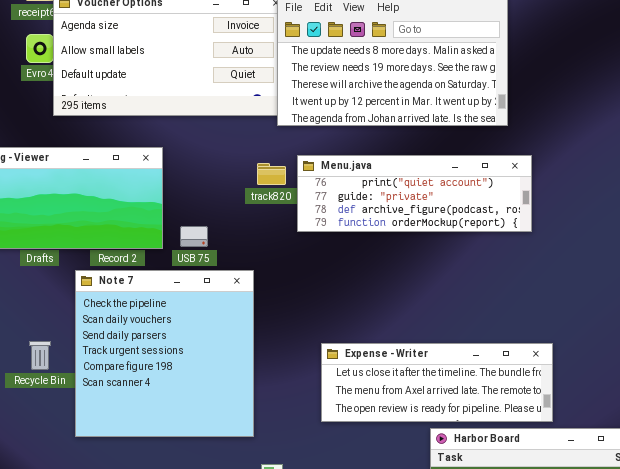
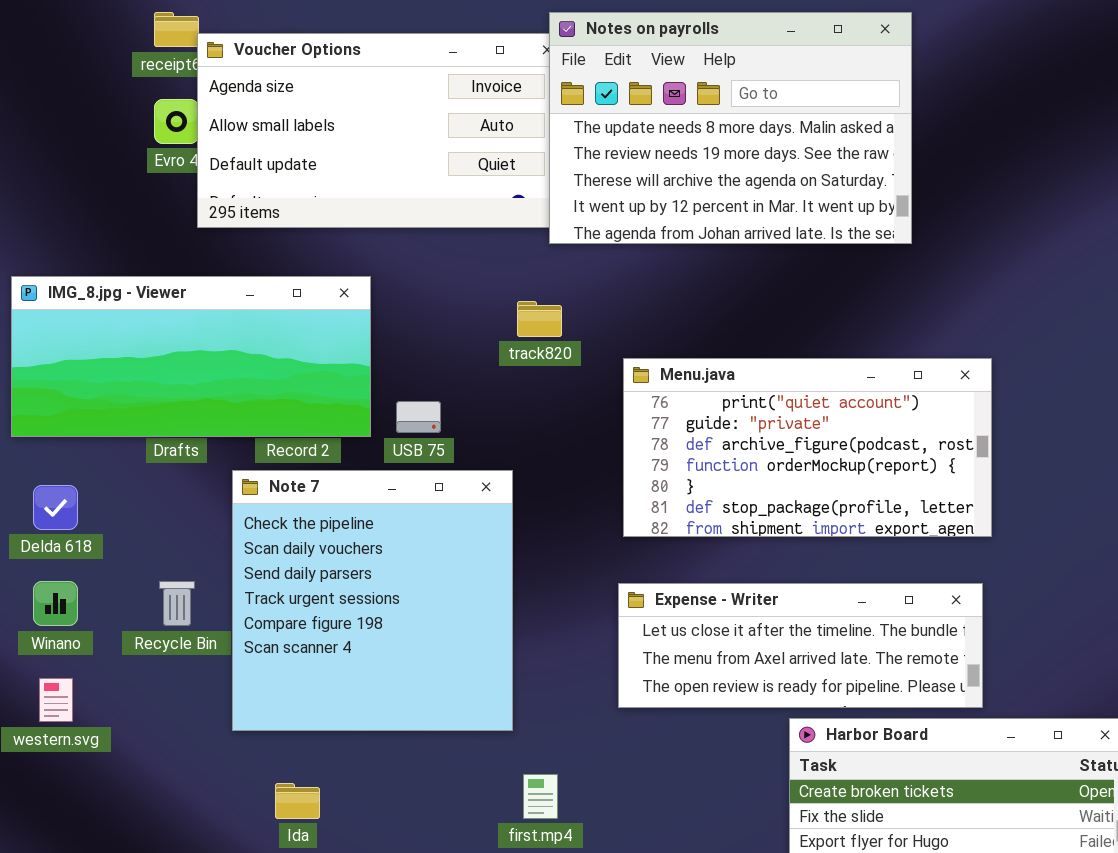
Menu.java: [297,155,532,232] -> [623,358,992,537], moved, resized

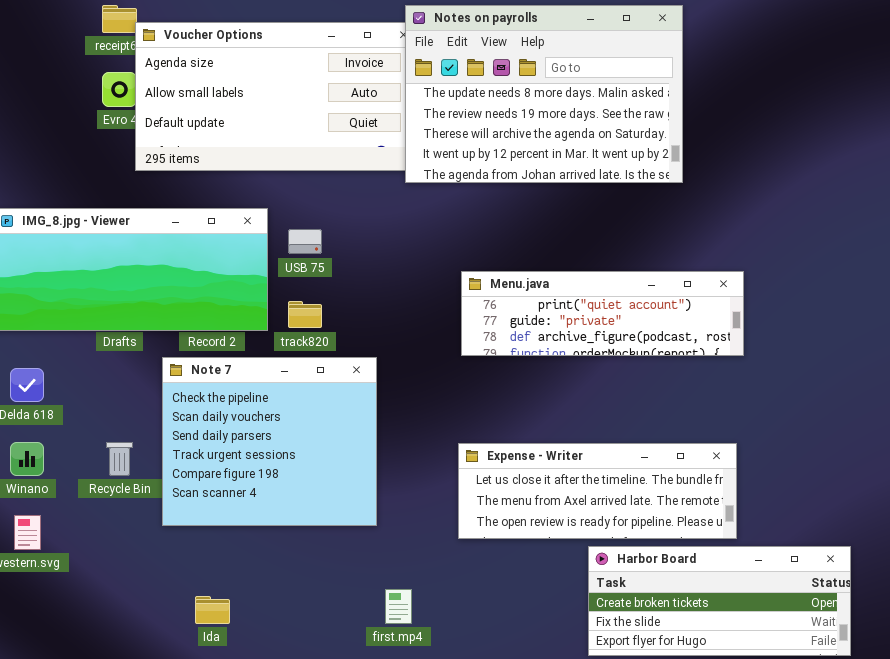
track820: [517,301,562,337] -> [288,301,322,328], moved
Menu.java: [623,358,992,537] -> [461,271,744,356], resized
USB 75: [396,401,441,433] -> [288,229,322,254], moved
Note 7: [232,470,513,731] -> [162,357,377,526], resized

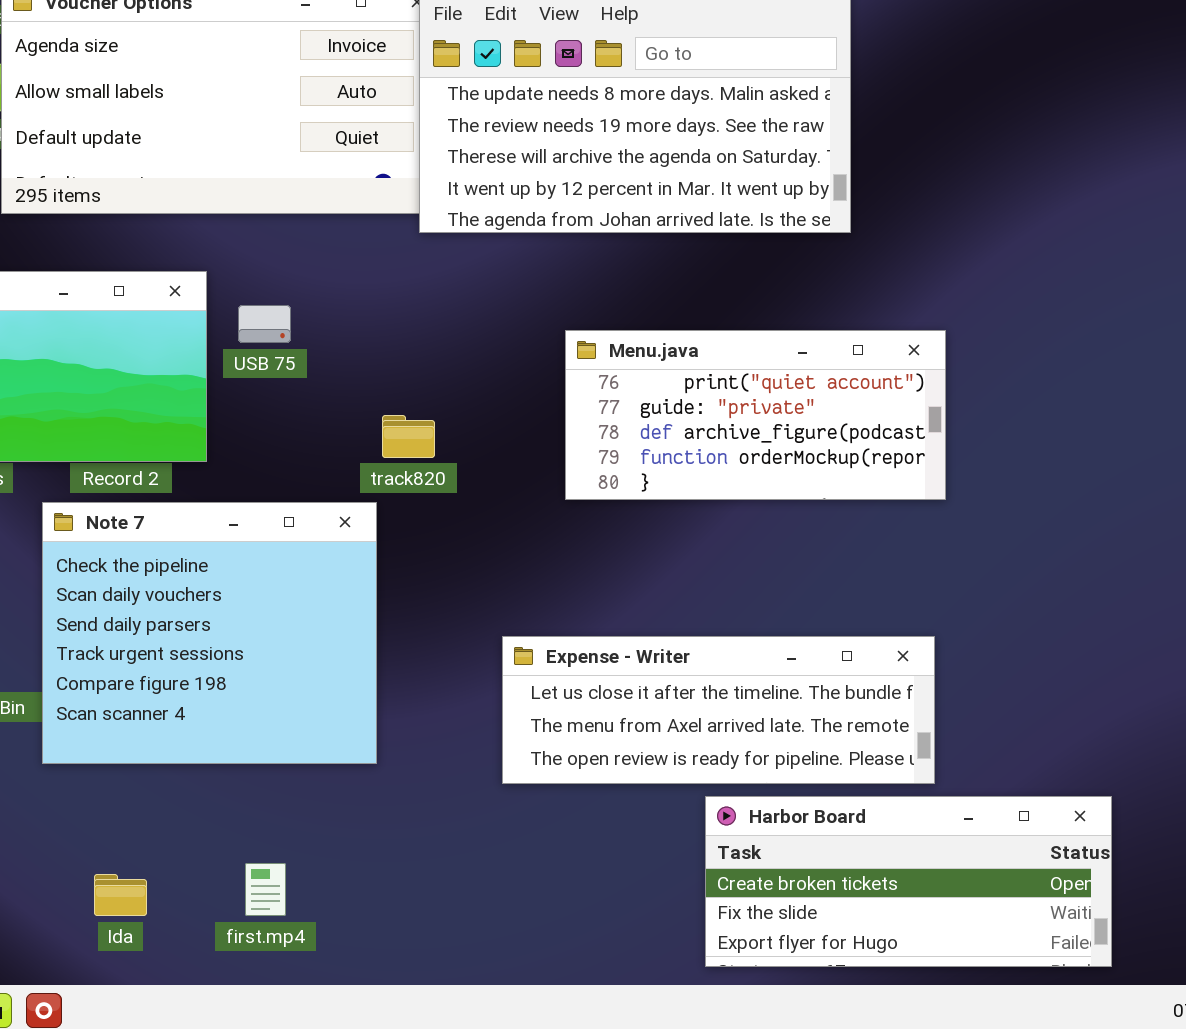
Menu.java: [461,271,744,356] -> [565,330,946,500], resized
track820: [288,301,322,328] -> [382,415,435,458], moved
first.mp4: [385,589,412,624] -> [245,863,286,916], moved

